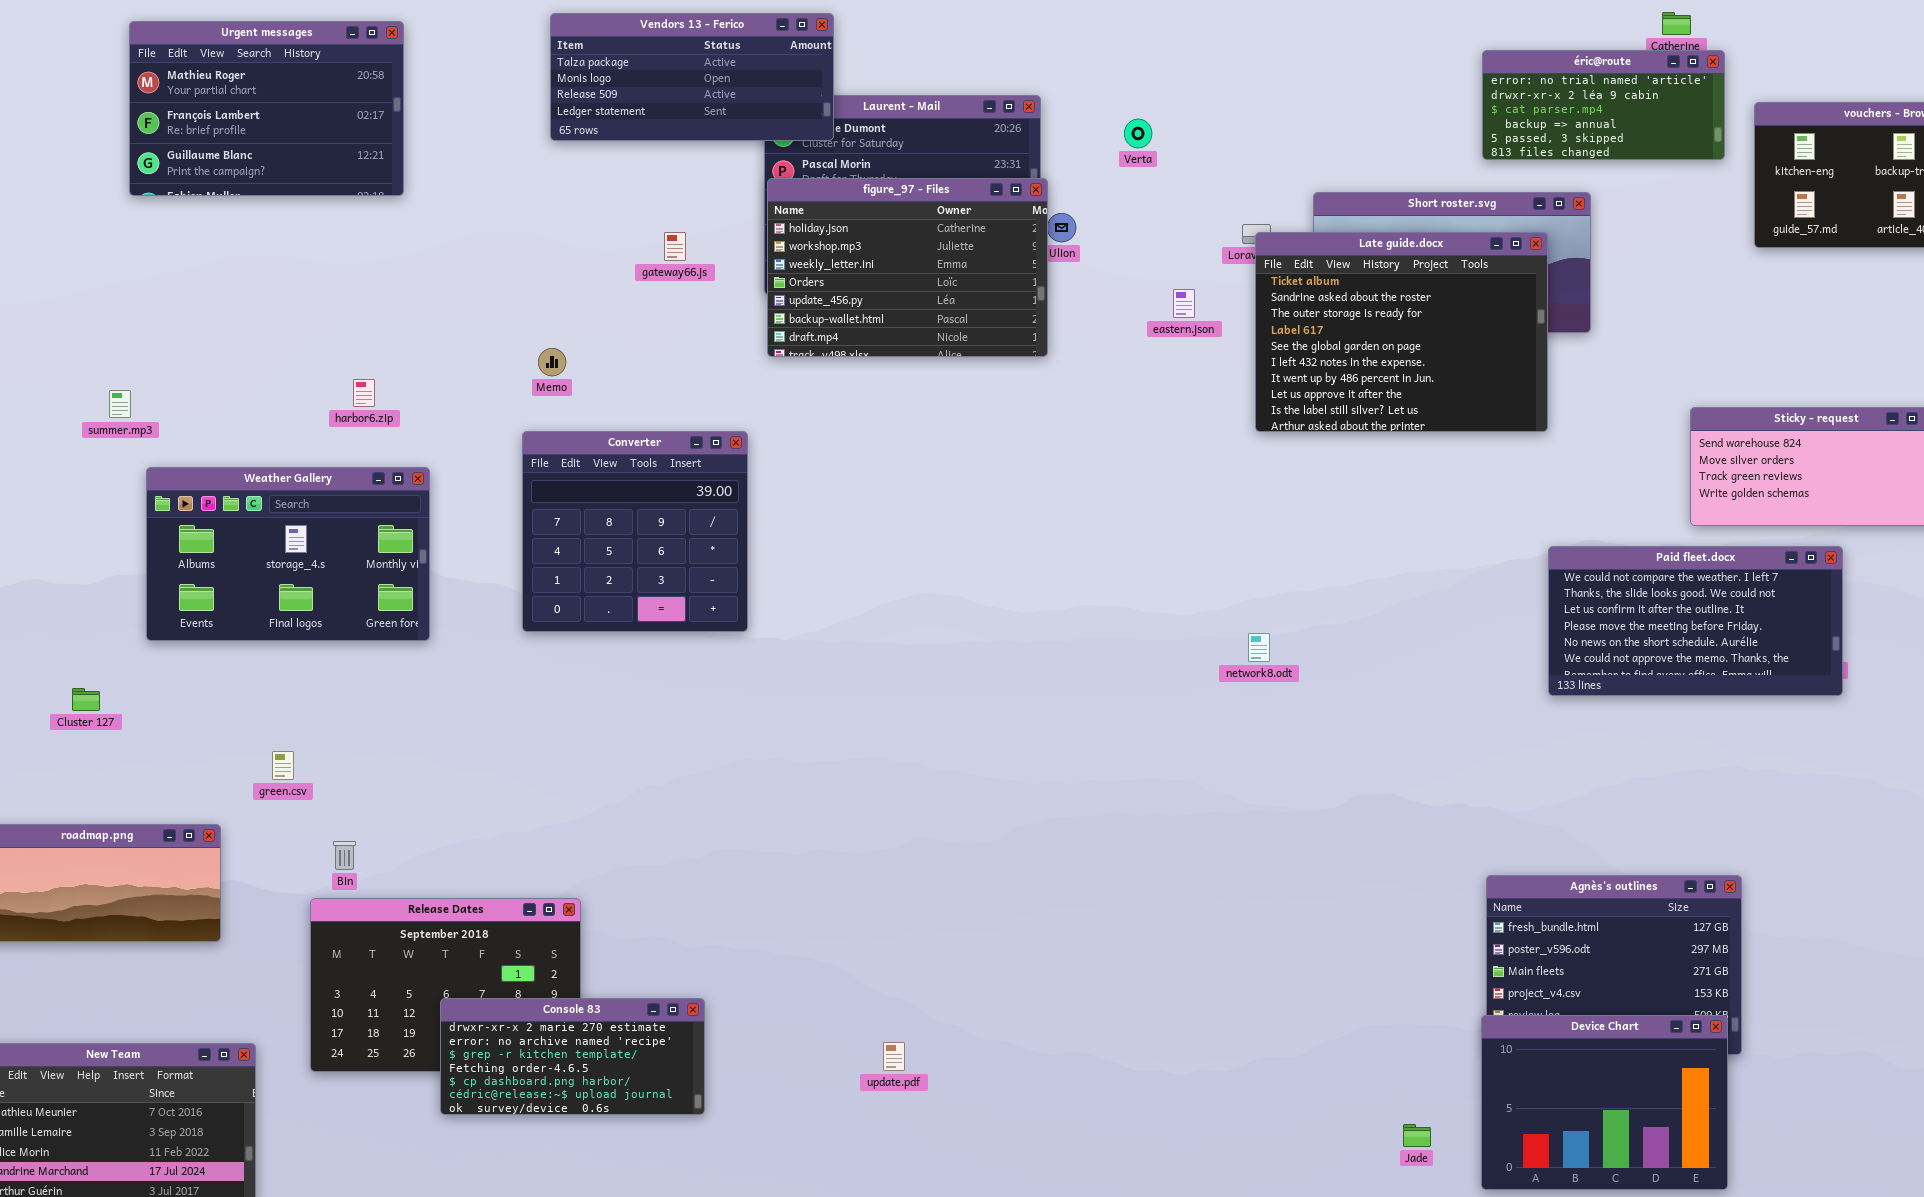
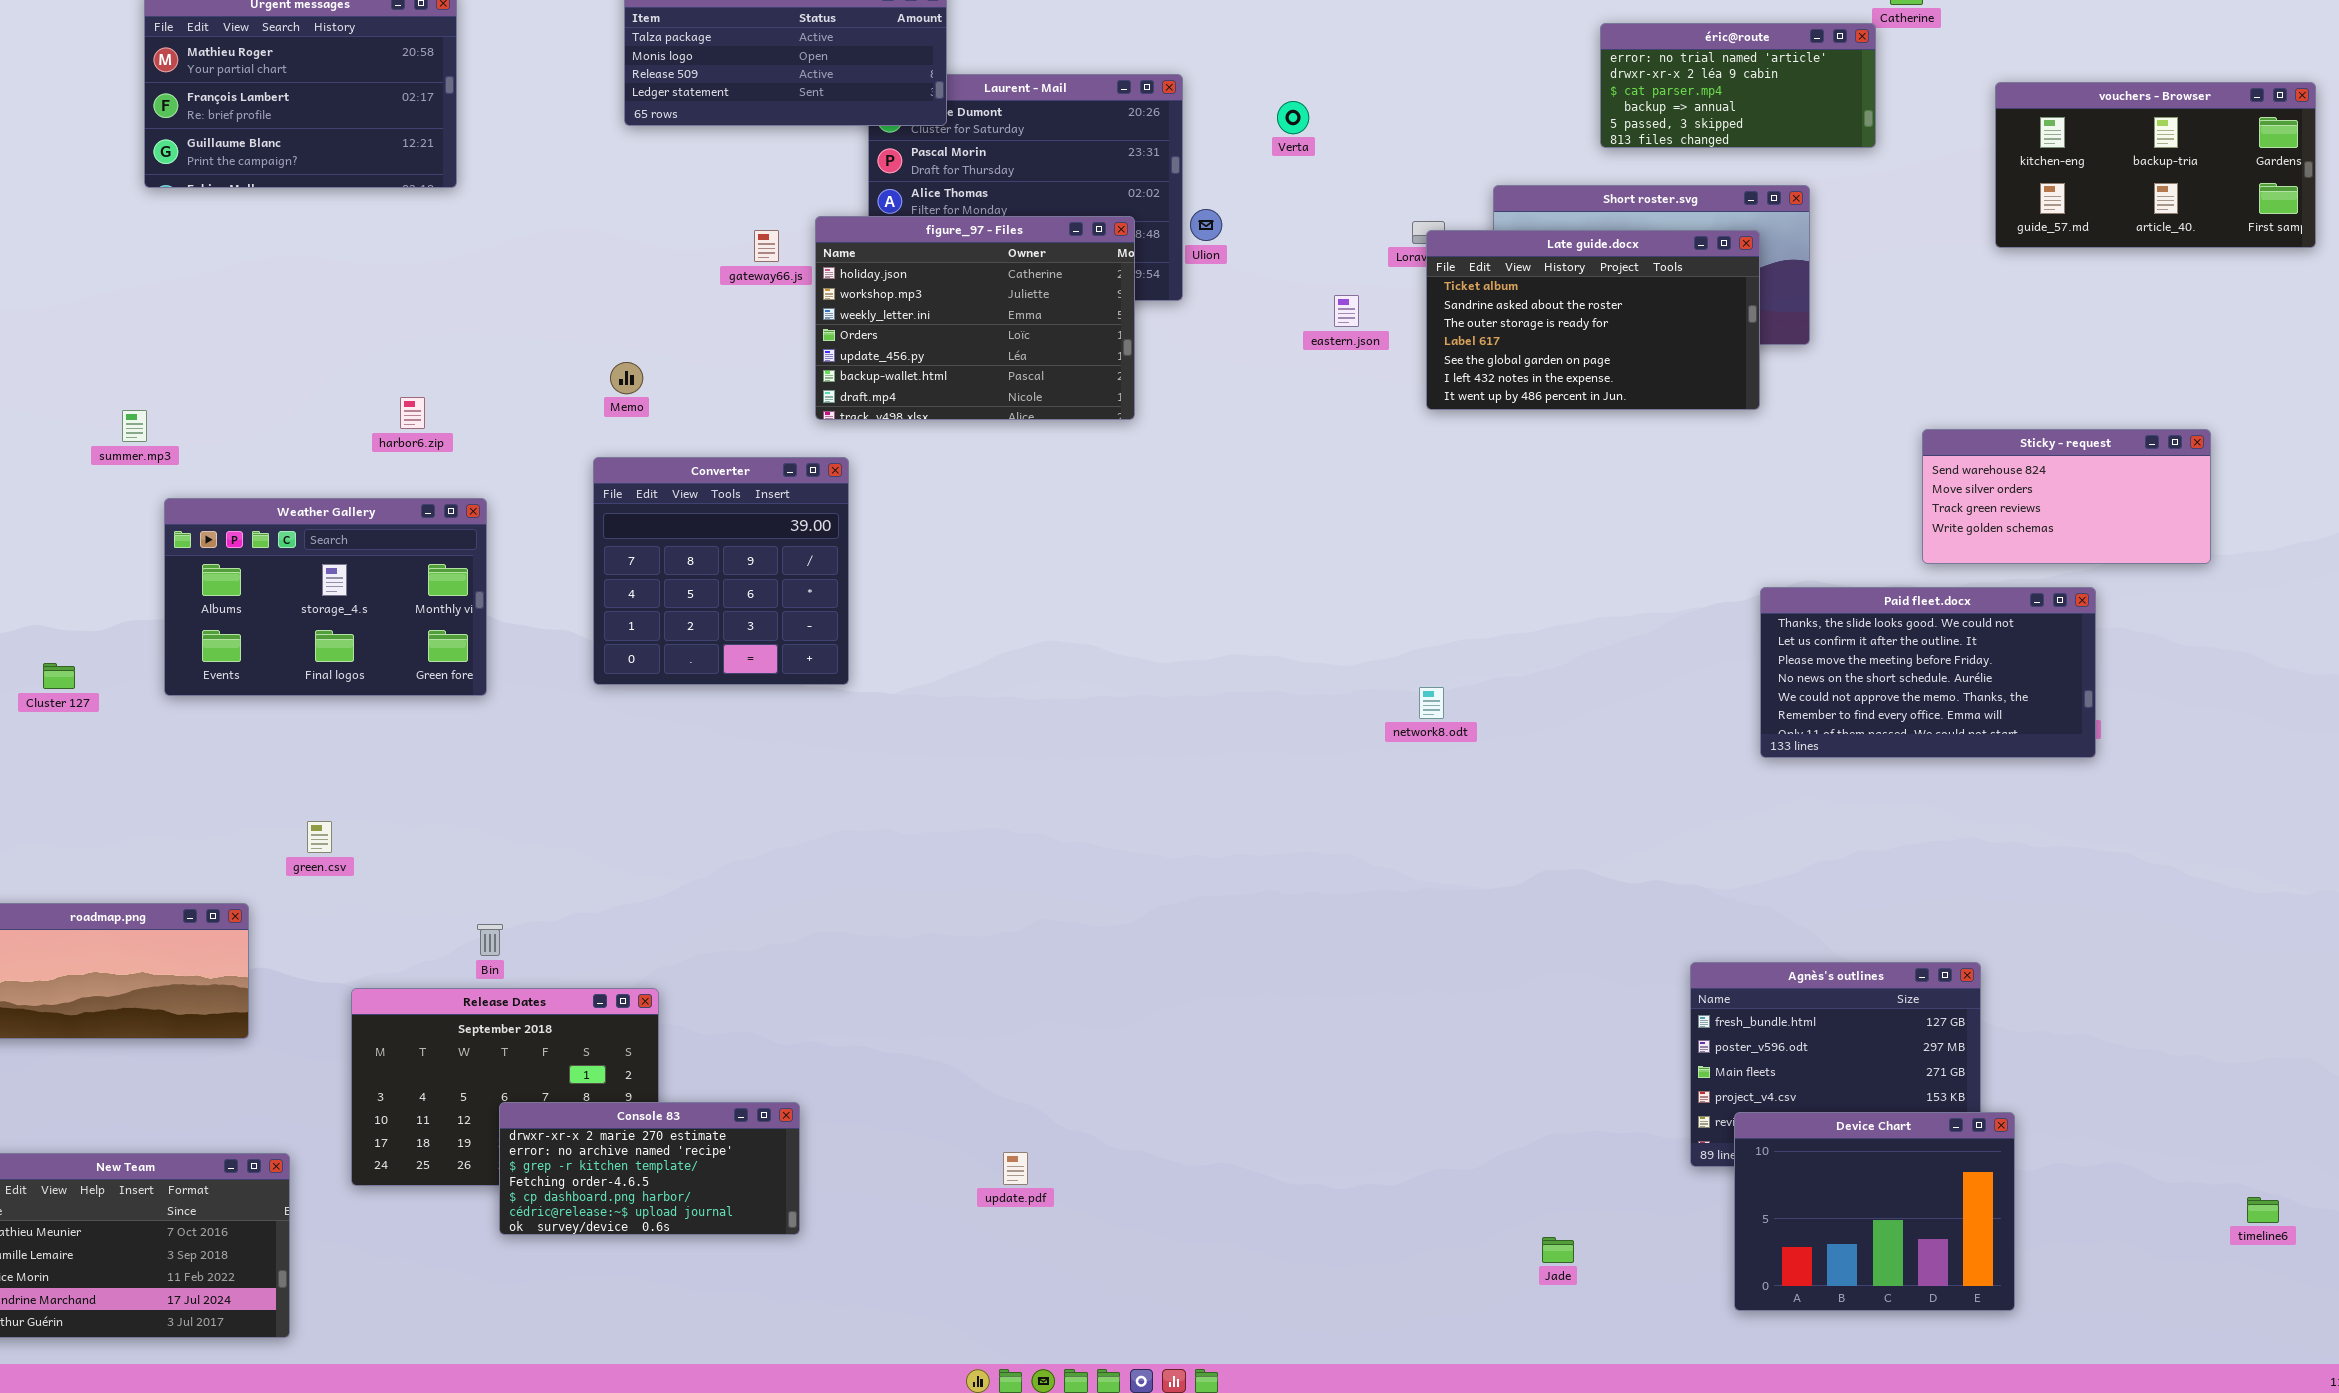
éric@route: [1482,50,1725,160] -> [1600,23,1876,148], moved
figure_97 - Files: [767,178,1048,357] -> [815,216,1135,420], moved
Late guide.docx: [1255,232,1548,432] -> [1426,230,1760,410], resized
Paid fleet.docx: [1548,546,1843,696] -> [1760,587,2096,758], scrolled down 1 row
Cluster 127: [72,688,100,711] -> [43,663,75,689], moved
Bin: [333,841,356,870] -> [477,924,503,956], moved
Device Chart: [1481,1015,1728,1190] -> [1734,1112,2015,1311], moved
Jade: [1403,1124,1431,1147] -> [1542,1237,1574,1263], moved

